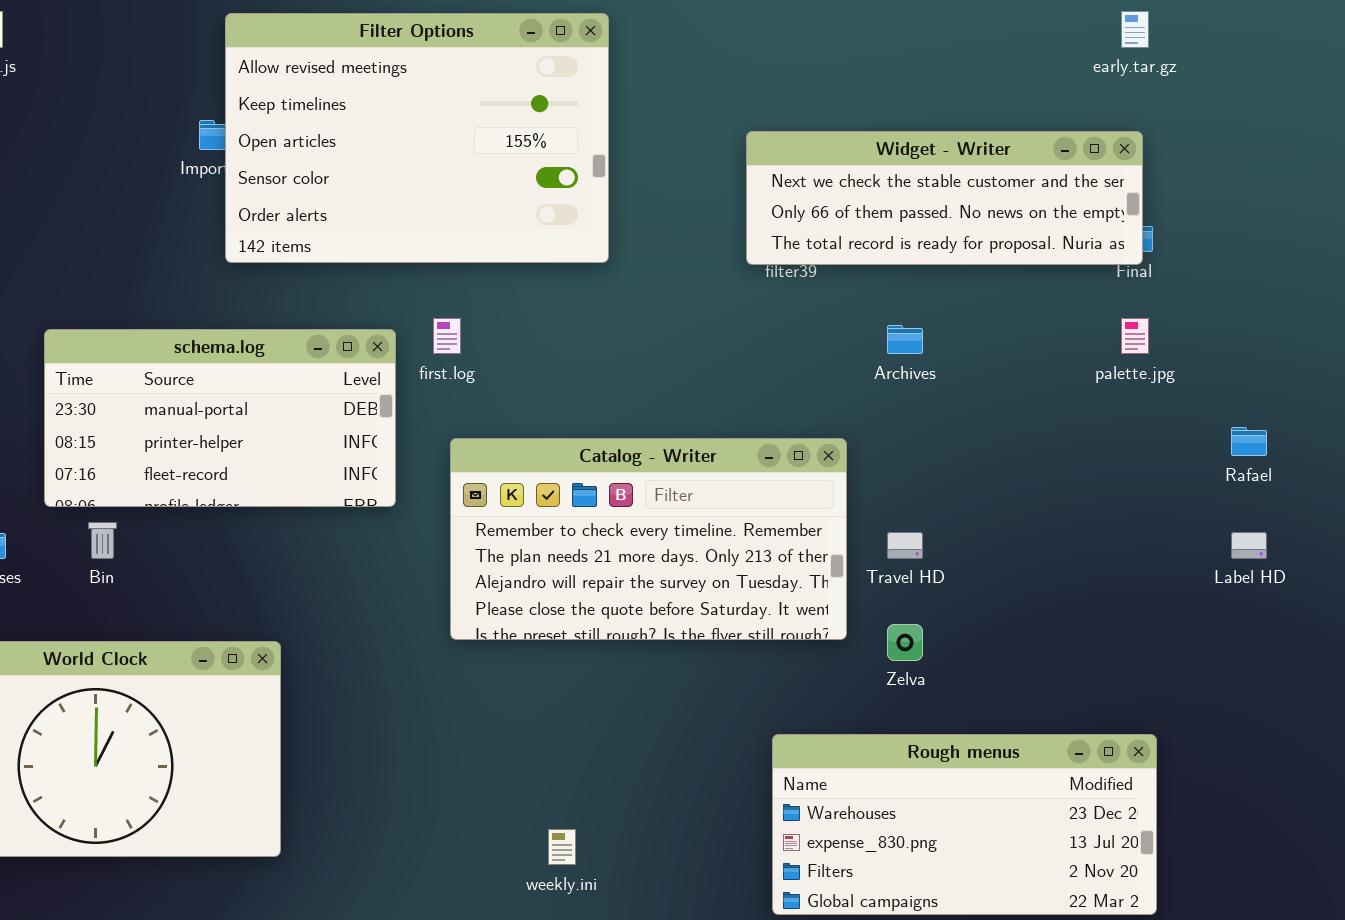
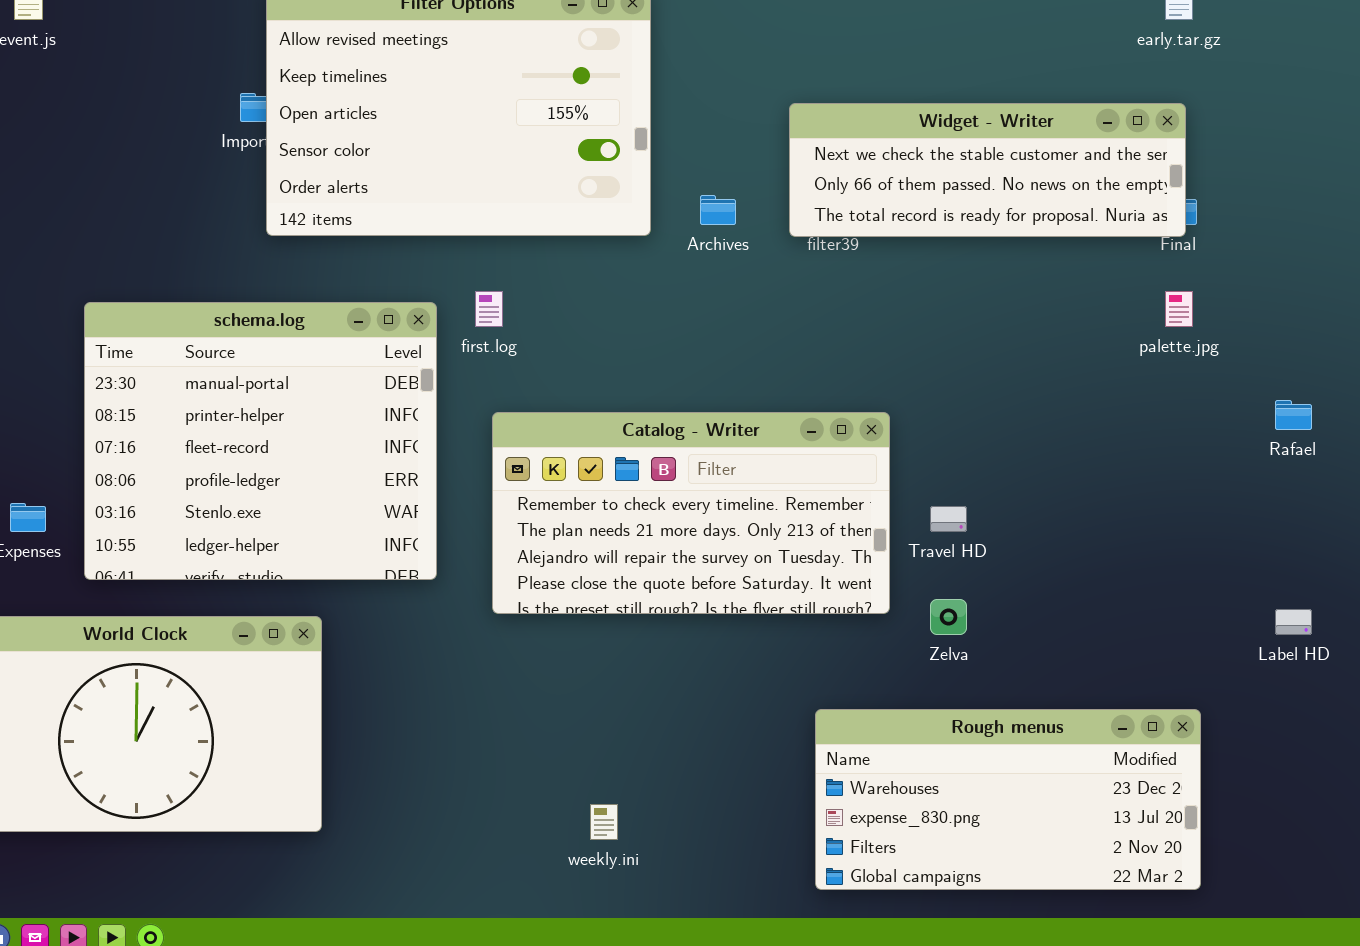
Archives: [887,325,923,354] -> [700,195,736,225], moved
schema.log: [44,329,396,507] -> [84,302,437,580], resized
Label HD: [1231,532,1267,559] -> [1275,609,1312,635], moved

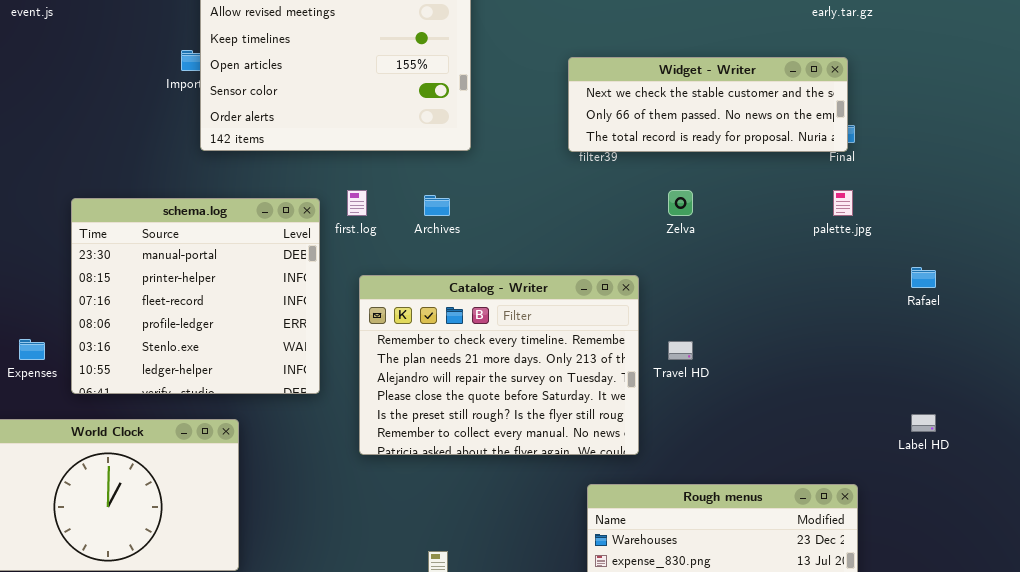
Archives: [700,195,736,225] -> [424,195,450,216], moved
Catalog - Writer: [492,412,890,614] -> [359,275,639,455], resized
Zelva: [930,599,967,635] -> [668,190,693,216], moved

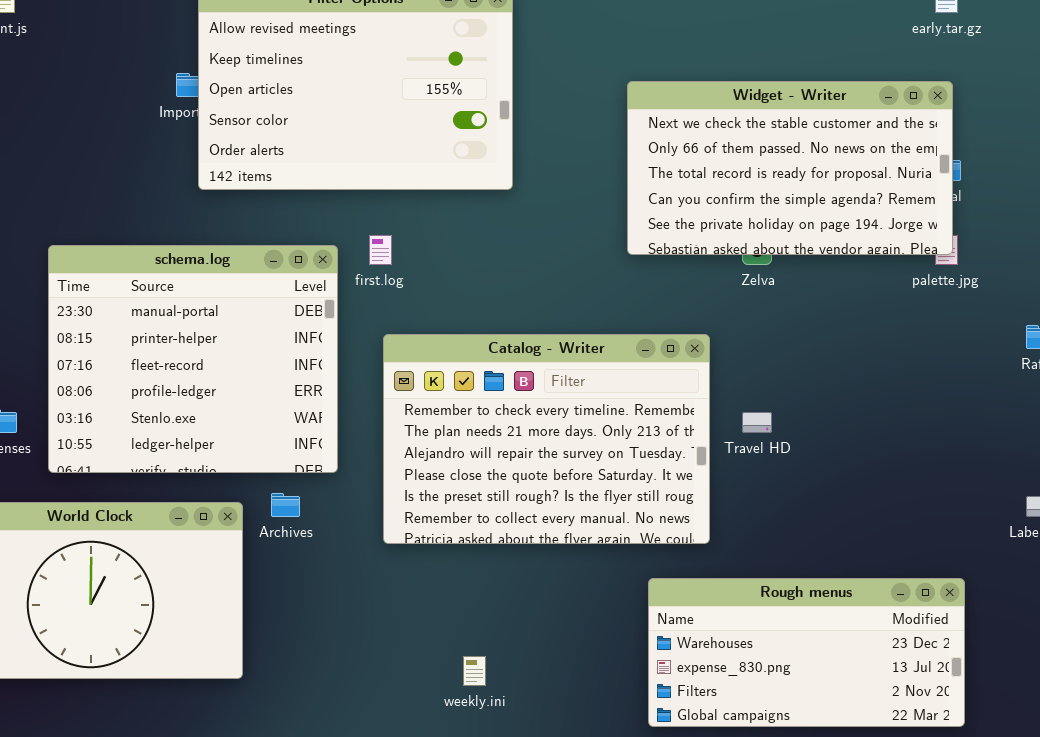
Widget - Writer: [568,57,848,152] -> [627,81,953,255], resized
Archives: [424,195,450,216] -> [271,493,300,517], moved

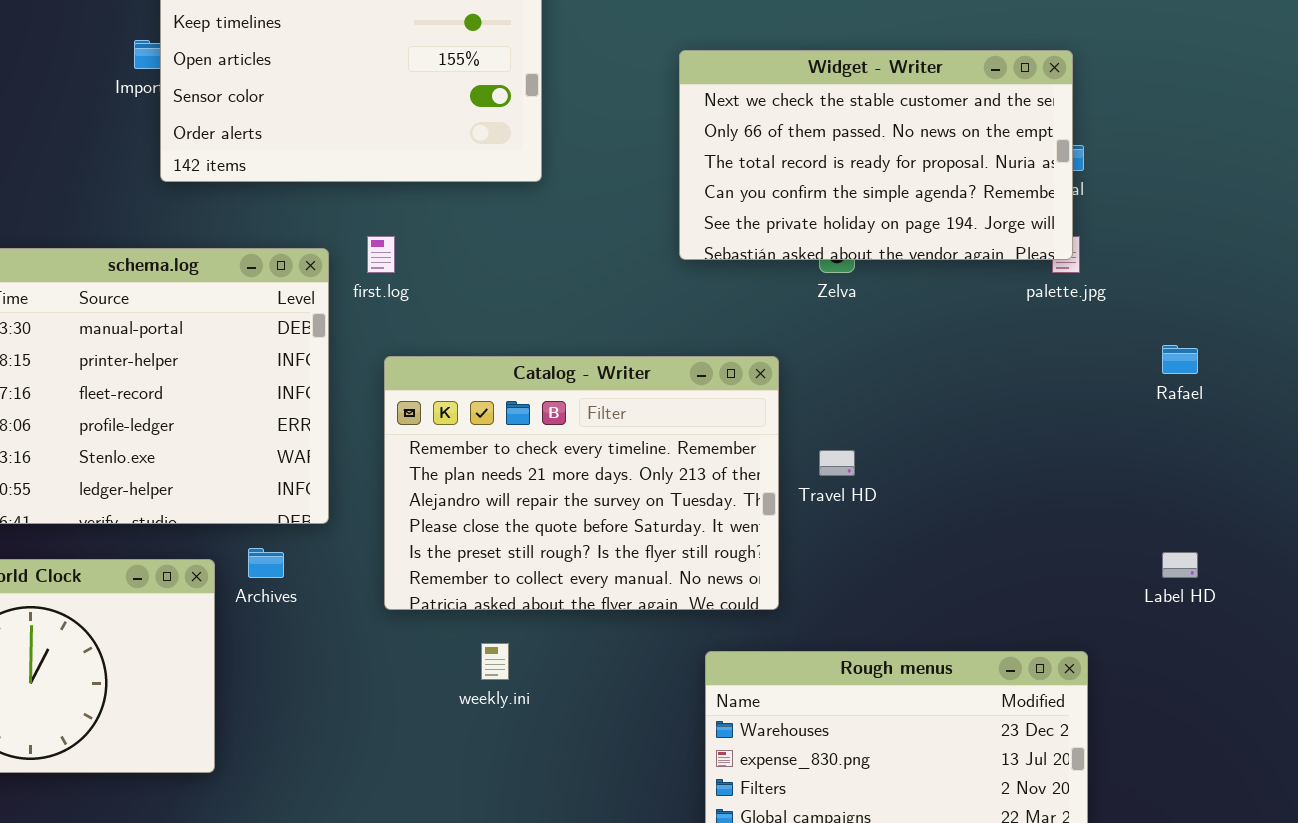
weekly.ini: [463,656,486,686] -> [481,643,509,680], moved

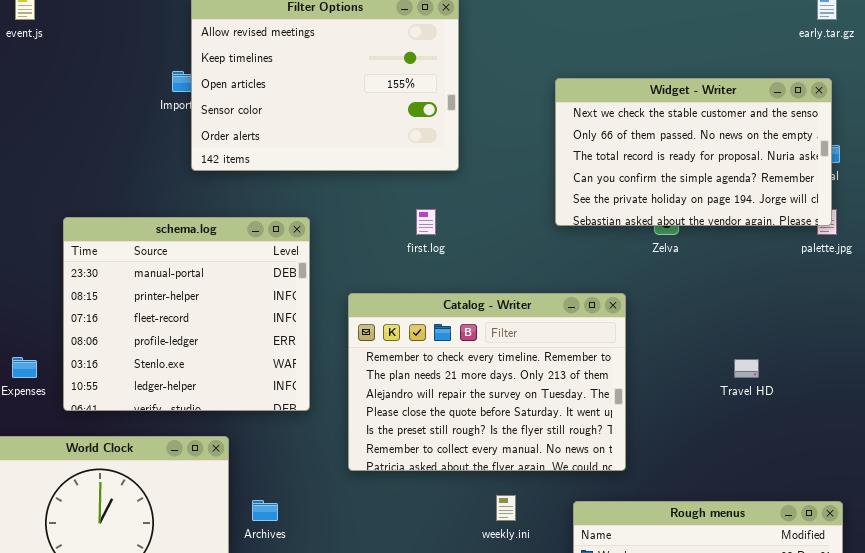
first.log: [367,236,395,273] -> [416,209,436,235], moved
Travel HD: [819,450,855,476] -> [734,359,759,378], moved
Archives: [248,548,284,578] -> [252,500,278,521], moved
weekly.ini: [481,643,509,680] -> [496,495,516,521], moved

